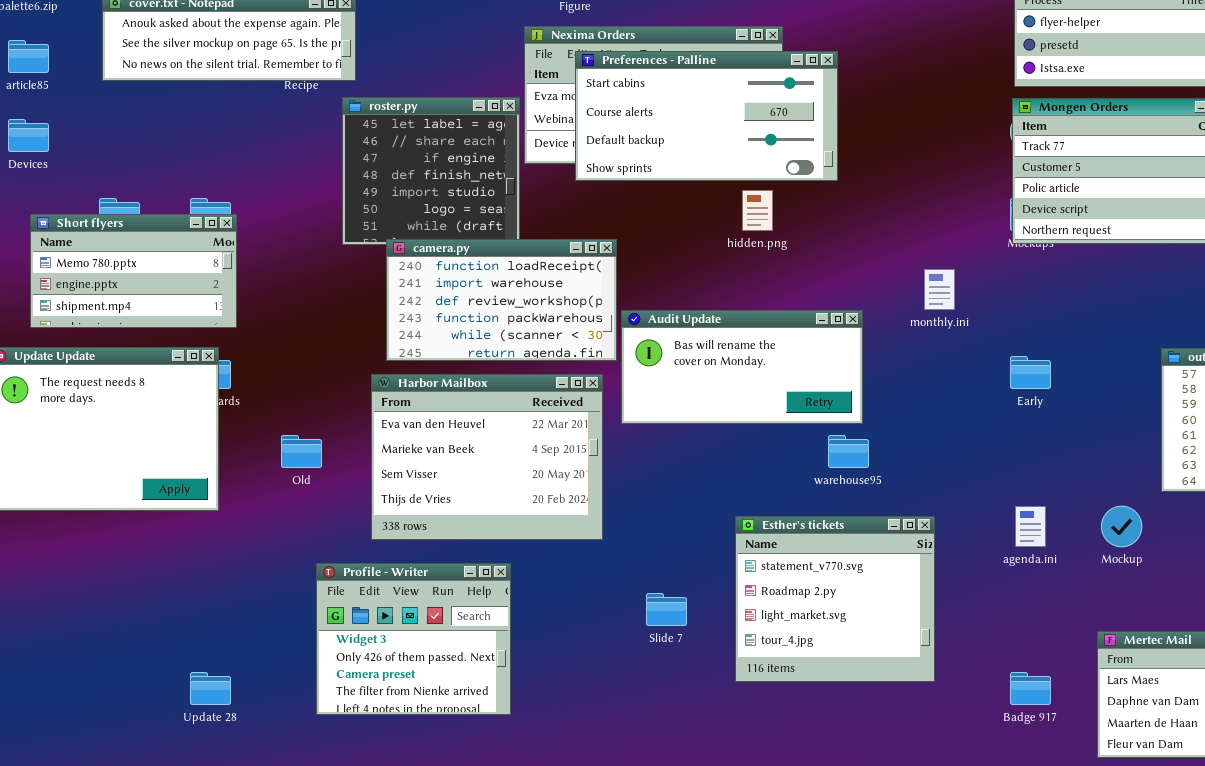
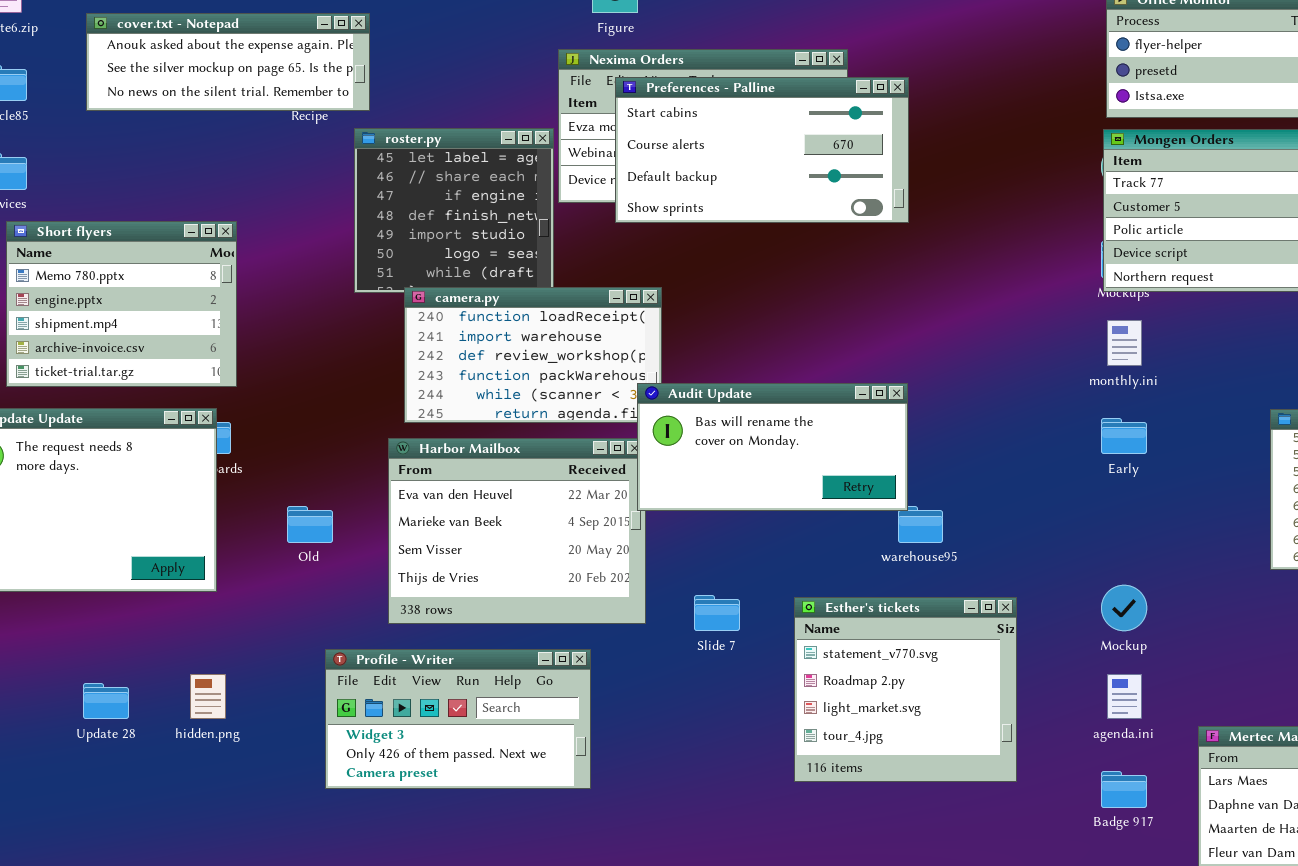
hidden.png: [742,190,773,231] -> [190,674,226,719], moved
Short flyers: [30,214,237,328] -> [6,221,237,387], resized
monthly.ini: [924,269,955,310] -> [1107,320,1142,366], moved
Audit Update: [621,310,863,424] -> [637,383,908,511], moved
agenda.ini: [1015,506,1046,547] -> [1107,674,1142,719], moved
Mockup: [1101,506,1142,547] -> [1101,585,1147,631], moved
Profile - Writer: [316,563,511,715] -> [325,649,591,789], resized
Slide 7: [646,593,687,626] -> [694,595,740,631], moved
Update 28: [190,672,231,705] -> [83,683,129,719], moved

